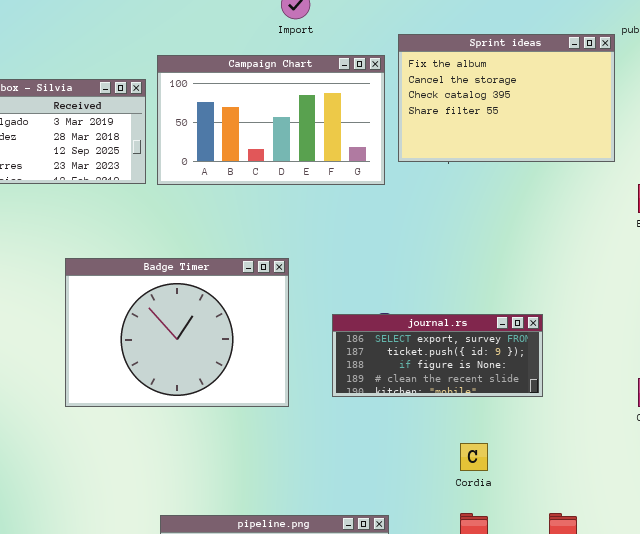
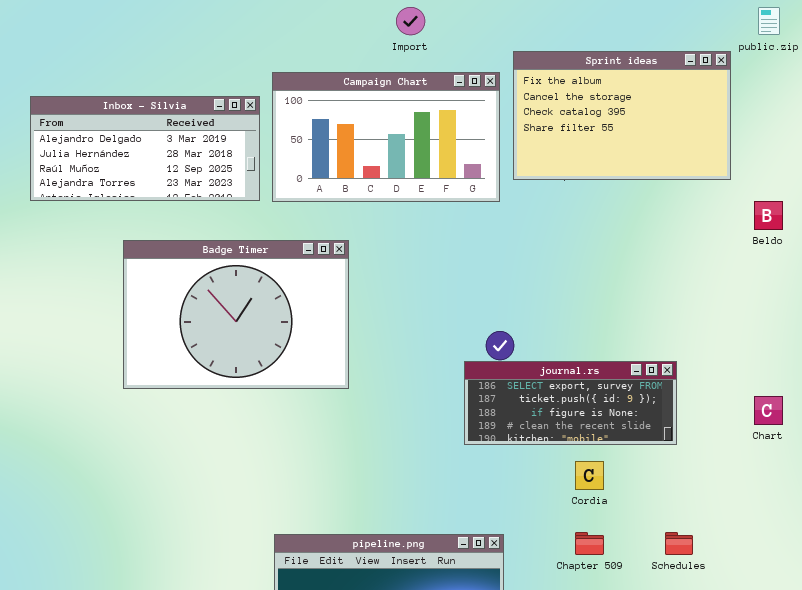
Badge Timer: [65,258,289,407] -> [123,240,349,389], moved
journal.rs: [332,314,543,397] -> [464,361,677,445], moved

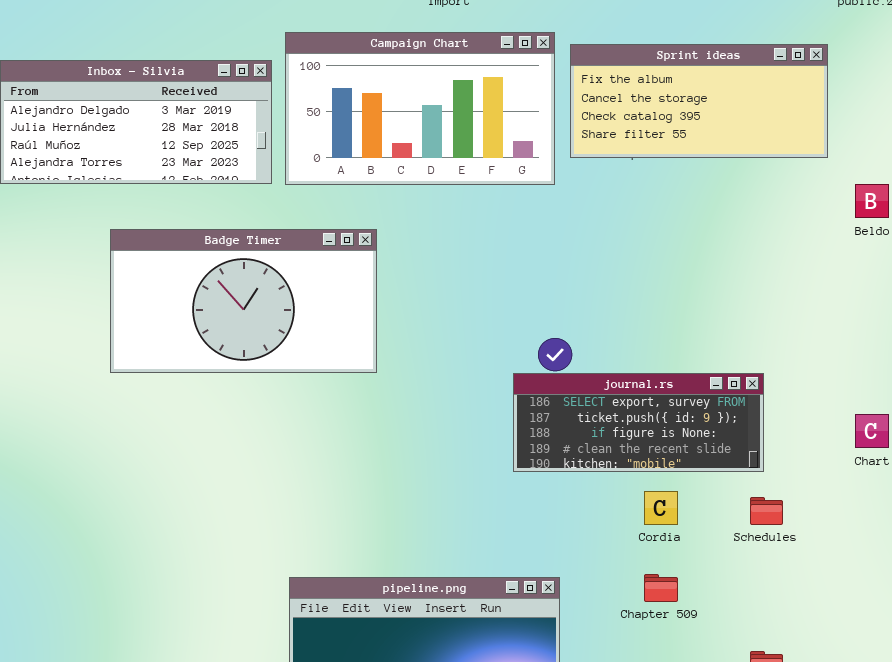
Sprint ideas: [513,51,731,180] -> [570,44,828,158], resized
Badge Timer: [123,240,349,389] -> [110,229,377,373], resized
Schedules: [665,532,693,555] -> [750,497,783,525], moved

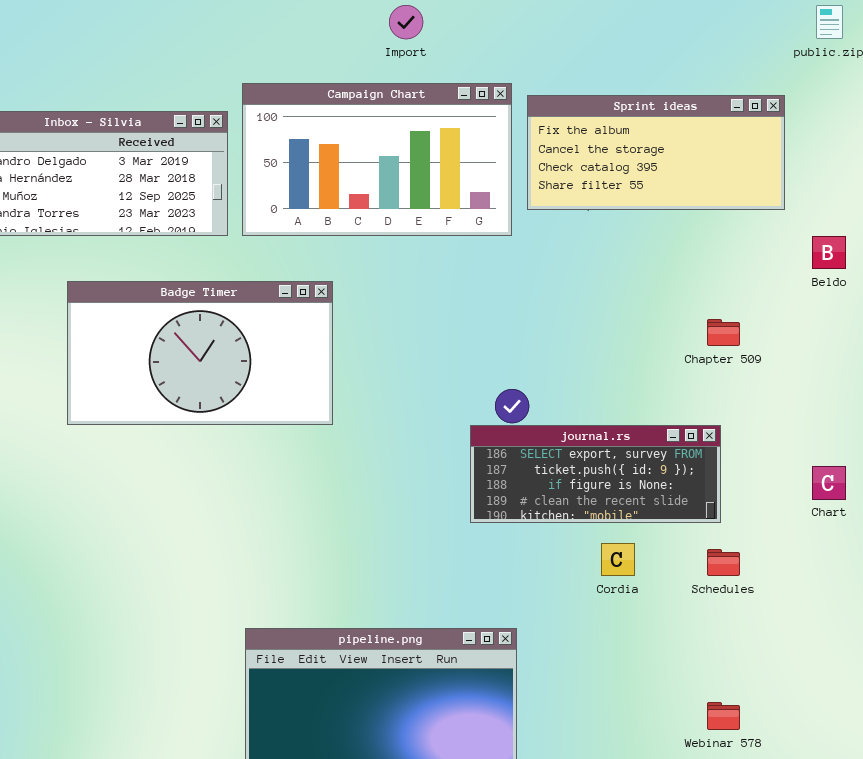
Chapter 509: [644,574,678,602] -> [707,319,740,346], moved

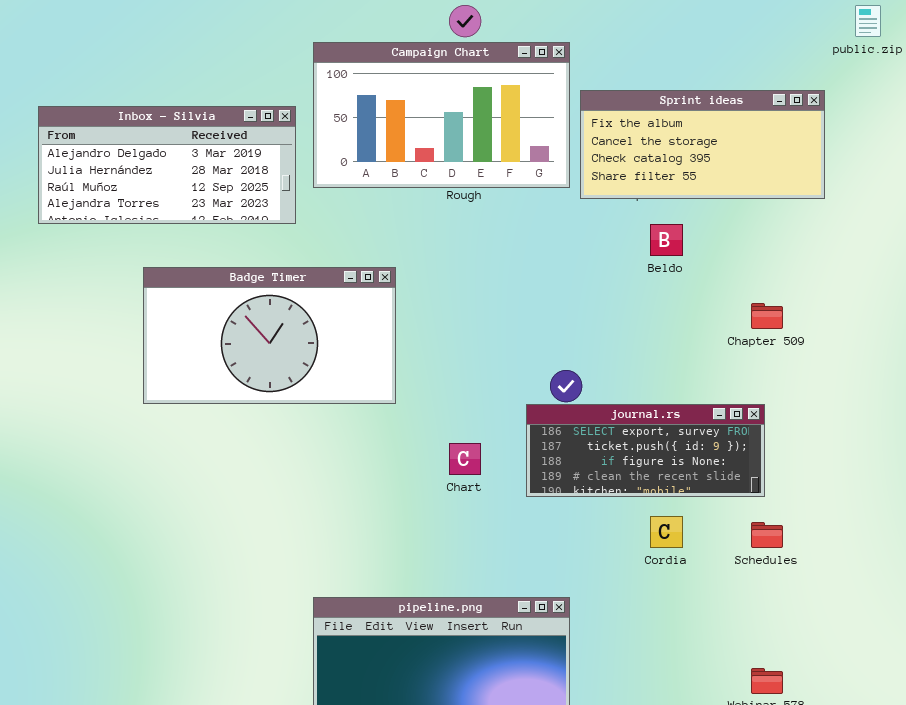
Campaign Chart: [242,83,512,236] -> [313,42,570,188], moved
Beldo: [812,236,846,269] -> [650,224,683,256], moved
Chart: [812,466,846,500] -> [449,443,481,475], moved

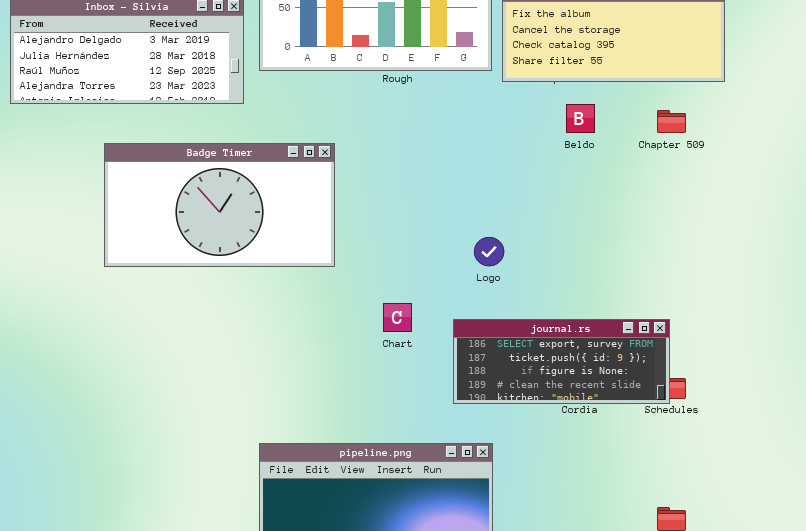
Chapter 509: [751,303,783,329] -> [657,110,686,133], moved
journal.rs: [526,404,765,497] -> [453,319,670,404], moved

